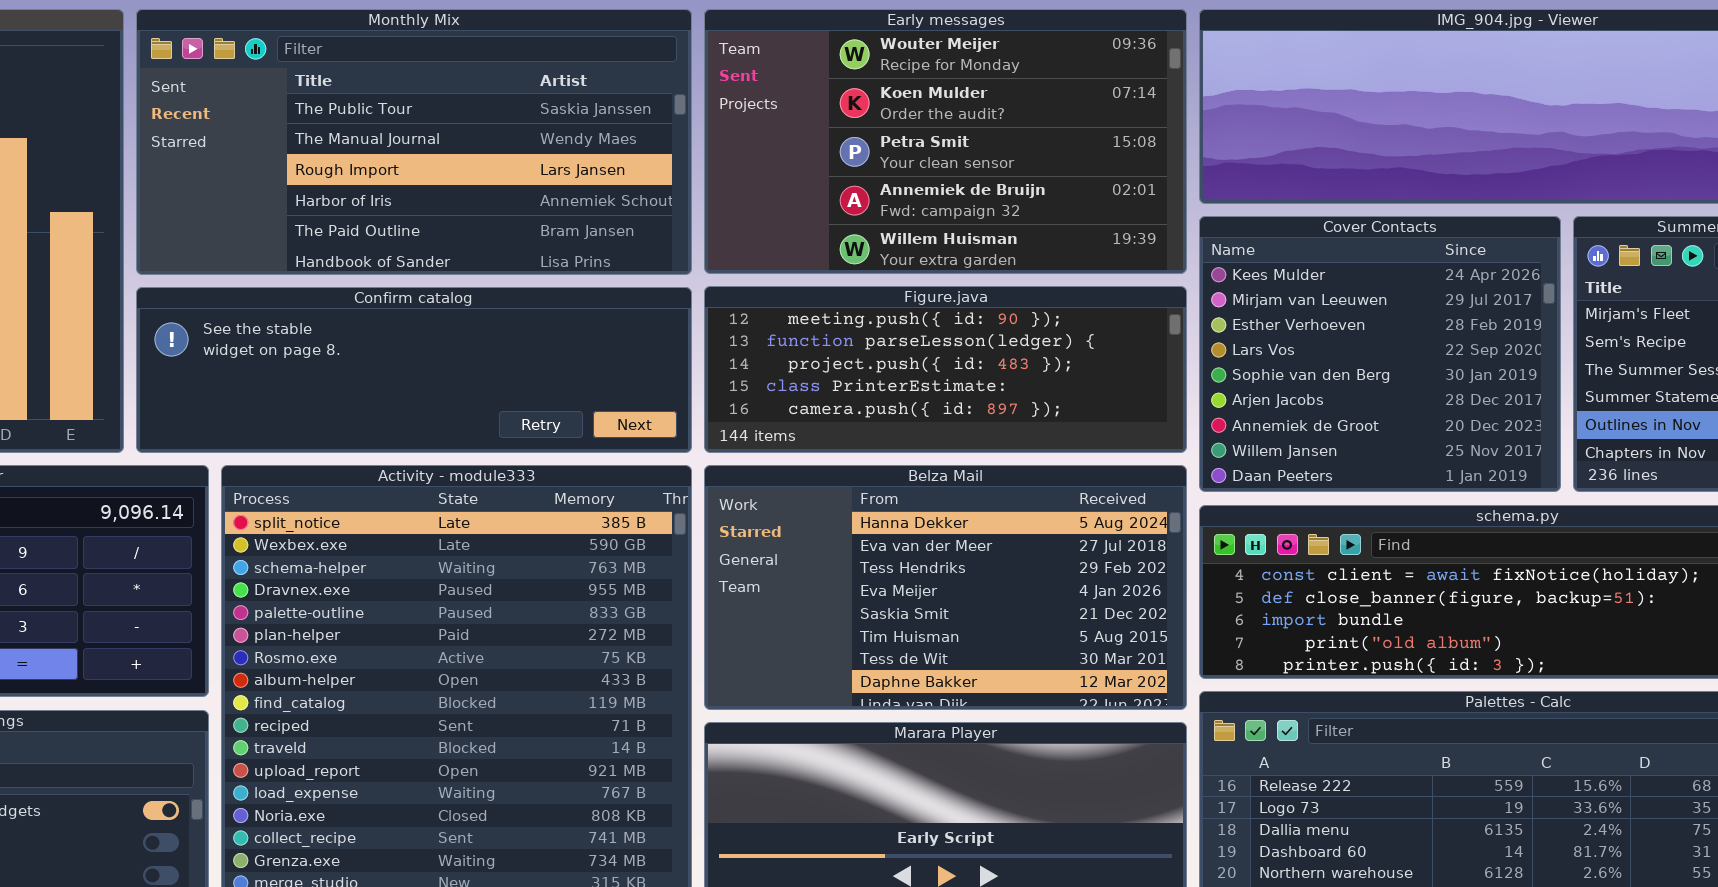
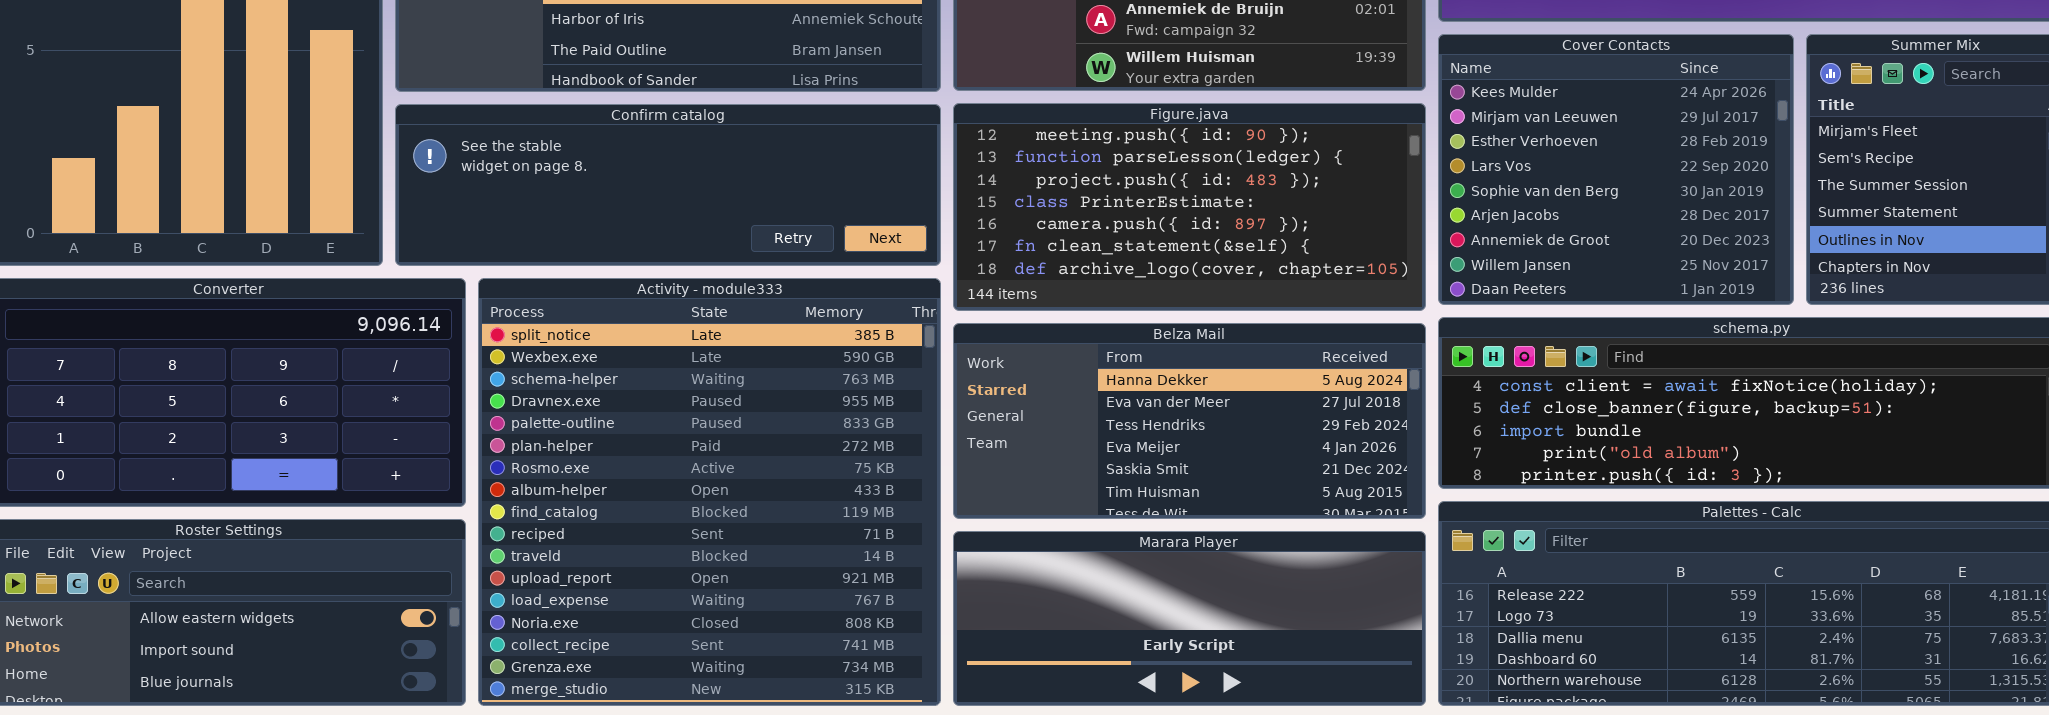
Figure.java: [704,286,1187,453] -> [953,103,1426,311], resized
Belza Mail: [704,465,1187,710] -> [953,323,1426,519], resized

